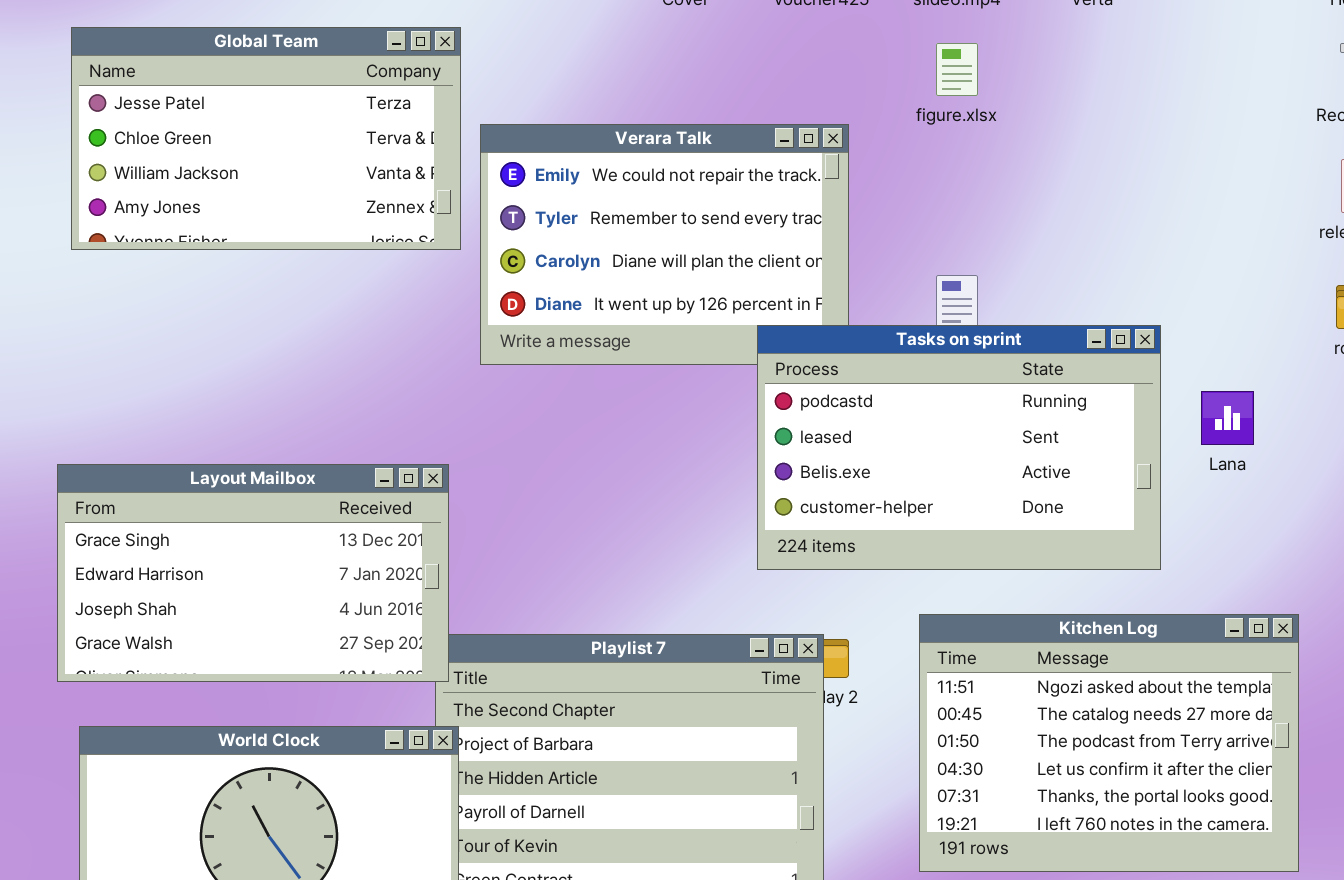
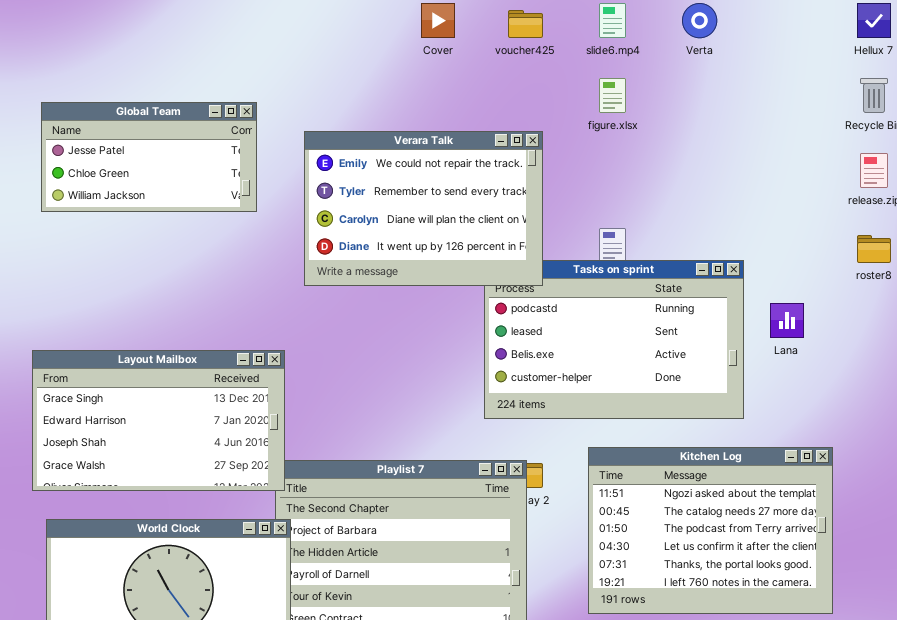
Global Team: [71,27,461,250] -> [41,102,257,212], resized
Verara Talk: [480,124,849,365] -> [304,131,543,286], raised

